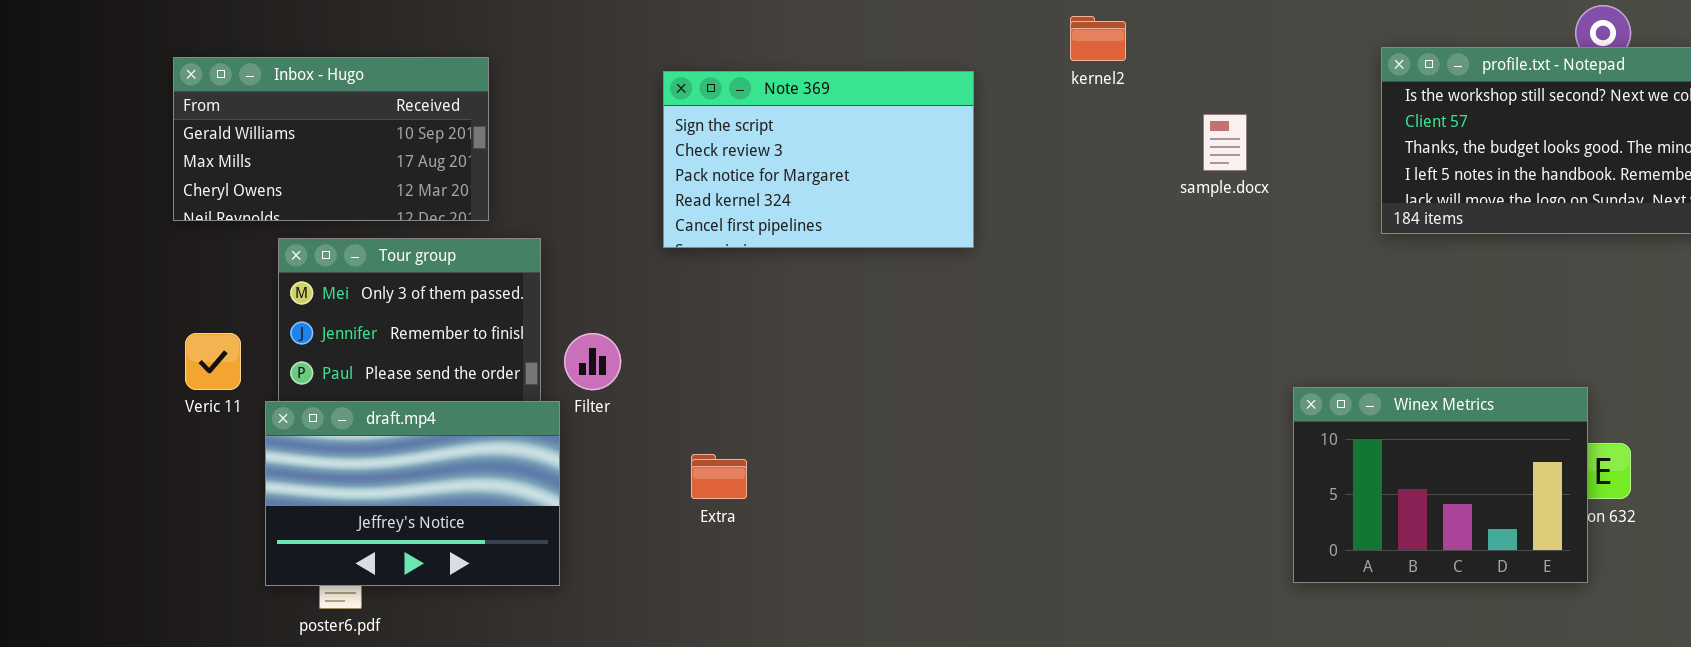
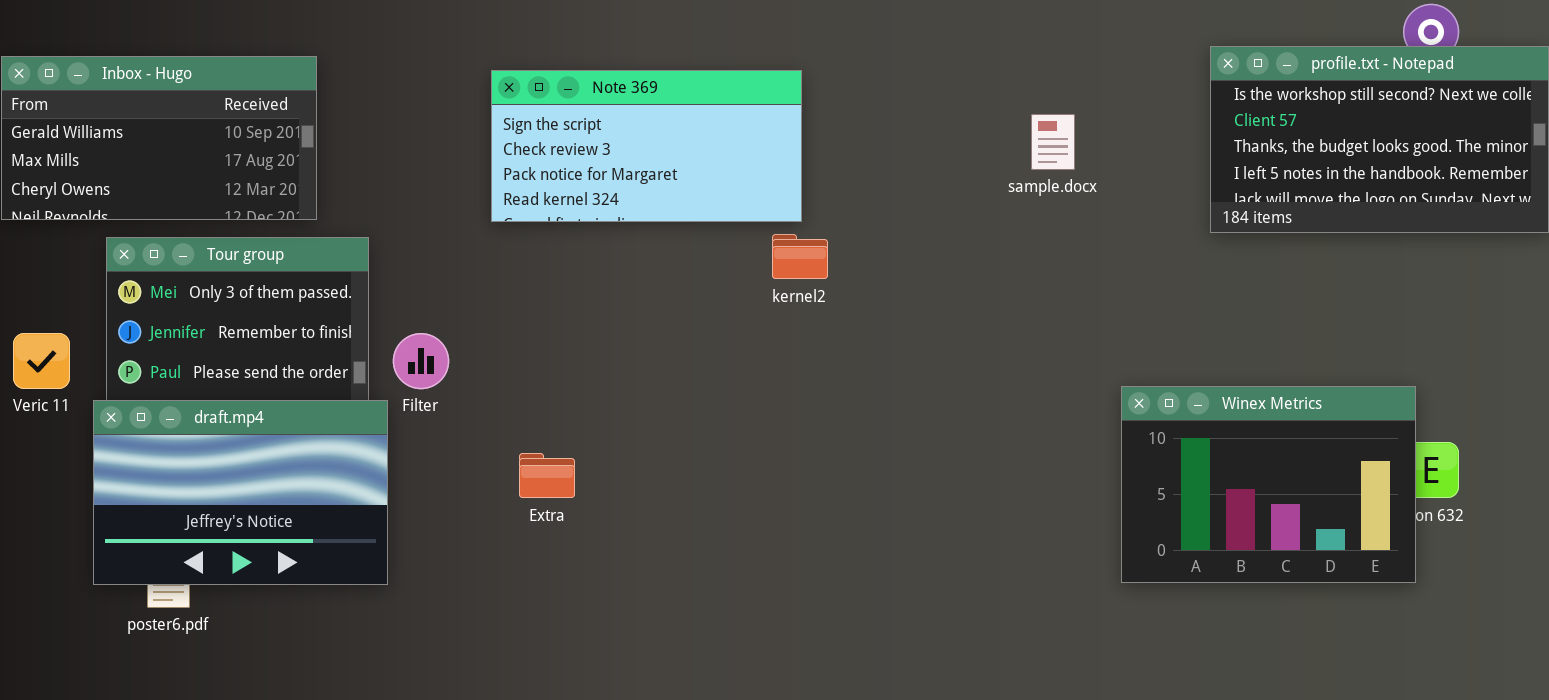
kernel2: [1070,16,1126,61] -> [772,234,828,279], moved
Note 369: [663,71,974,248] -> [491,70,802,222], resized

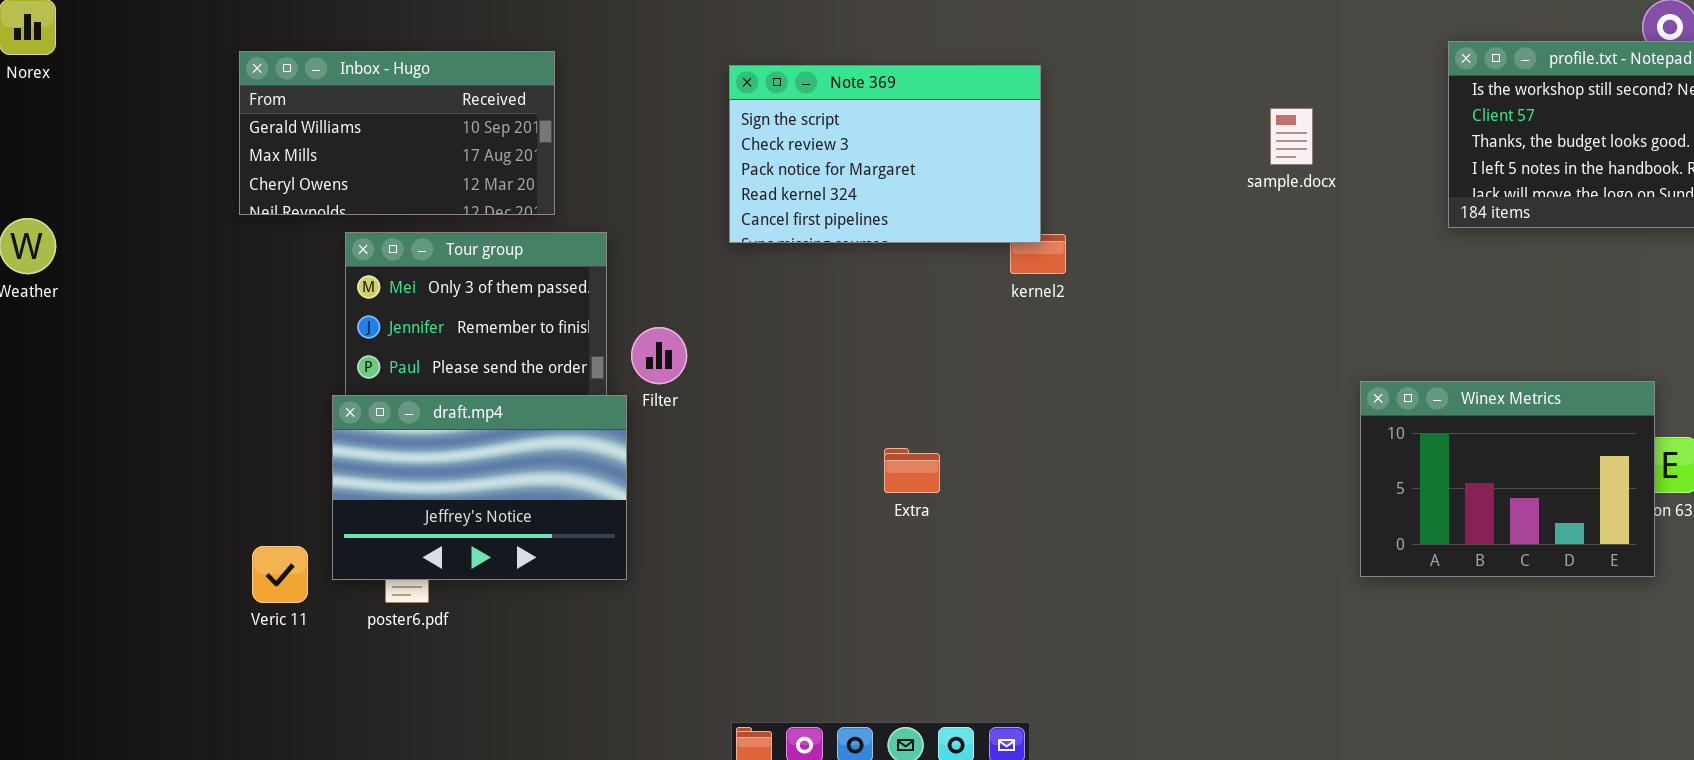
Note 369: [491,70,802,222] -> [729,65,1041,243], resized
Veric 11: [13,333,70,389] -> [252,546,308,603], moved
Extra: [519,453,575,498] -> [884,448,940,493], moved

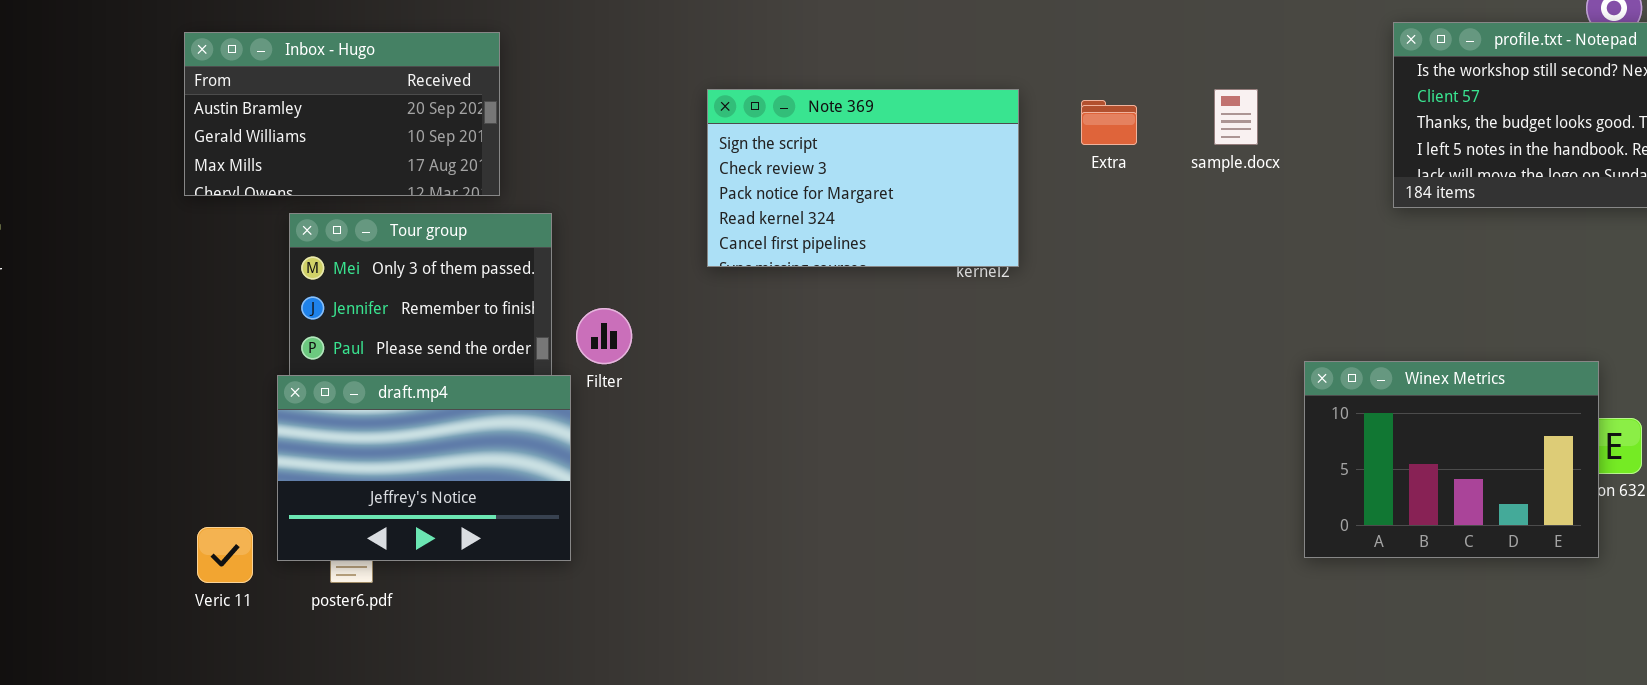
Inbox - Hugo: [239,51,555,215] -> [184,32,500,196], scrolled up 1 row
Note 369: [729,65,1041,243] -> [707,89,1019,267], moved
Extra: [884,448,940,493] -> [1081,100,1137,145], moved

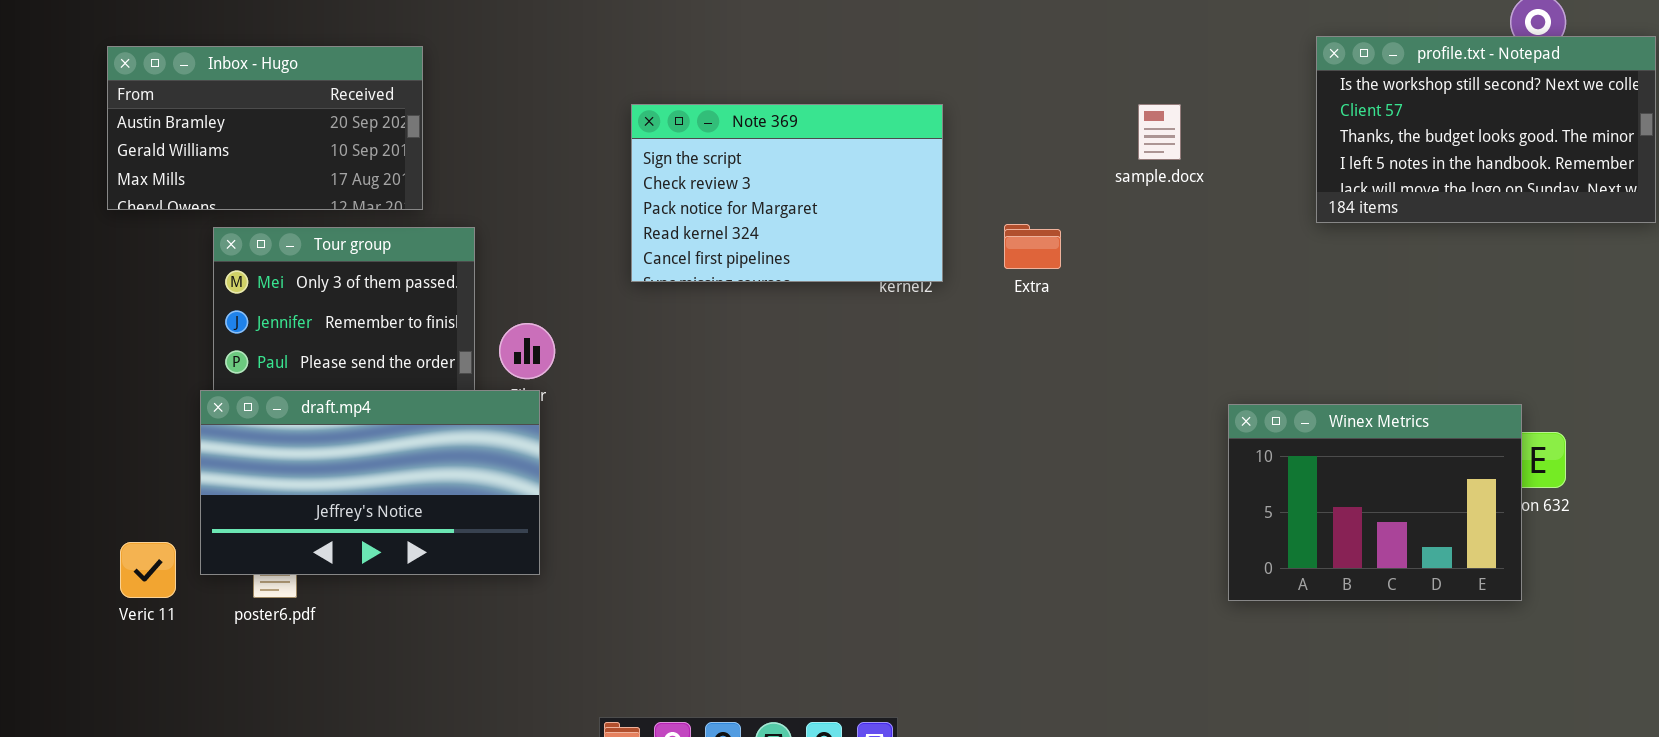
Extra: [1081,100,1137,145] -> [1004,224,1061,269], moved
Winex Metrics: [1304,361,1599,558] -> [1228,404,1522,601], moved
draft.mp4: [277,375,571,561] -> [200,390,540,575], resized

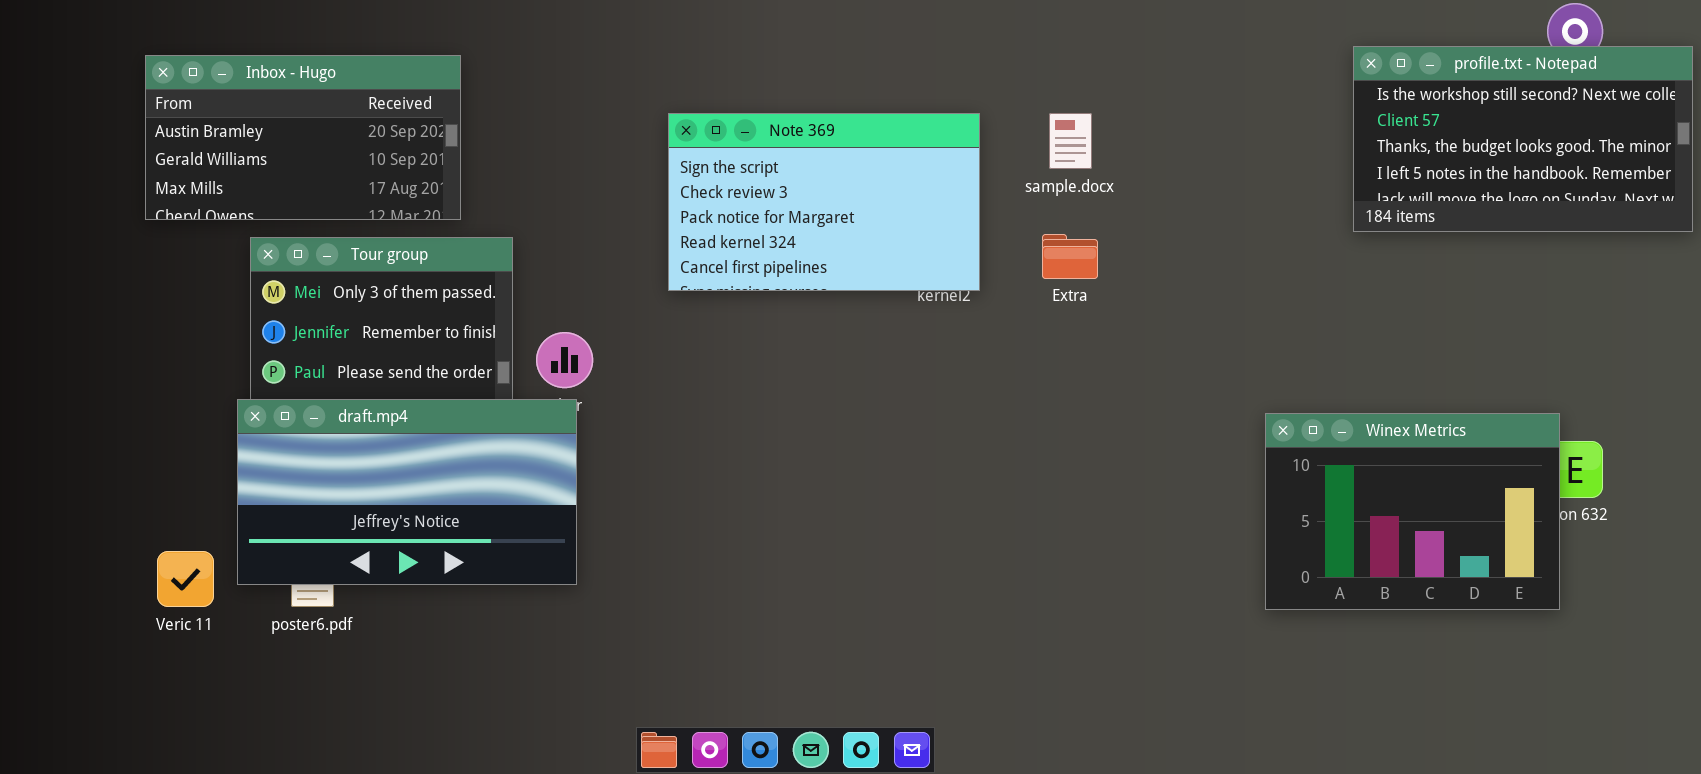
sample.docx: [1138,104,1181,160] -> [1049,113,1092,169], moved

